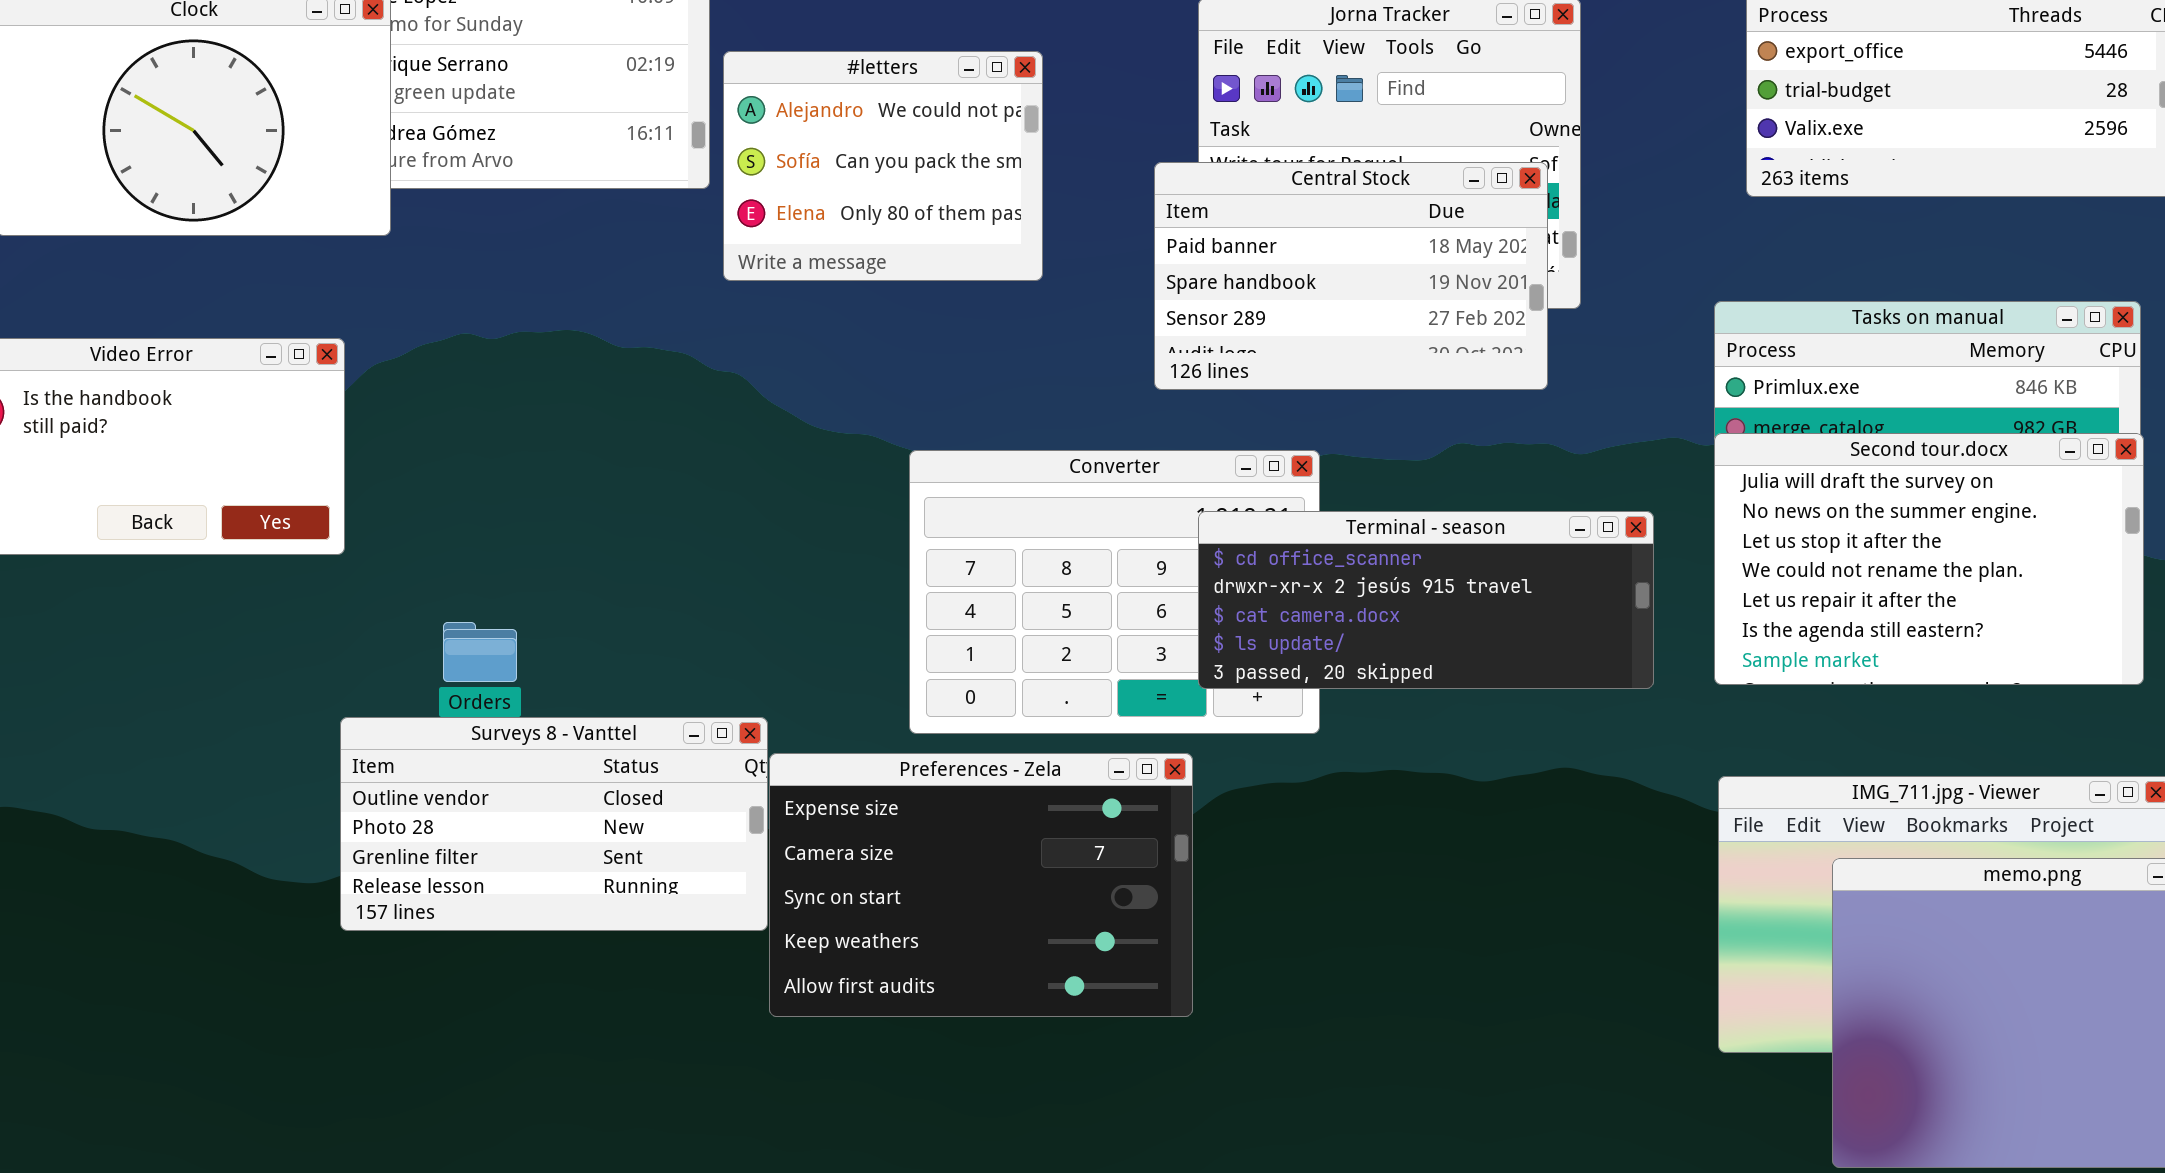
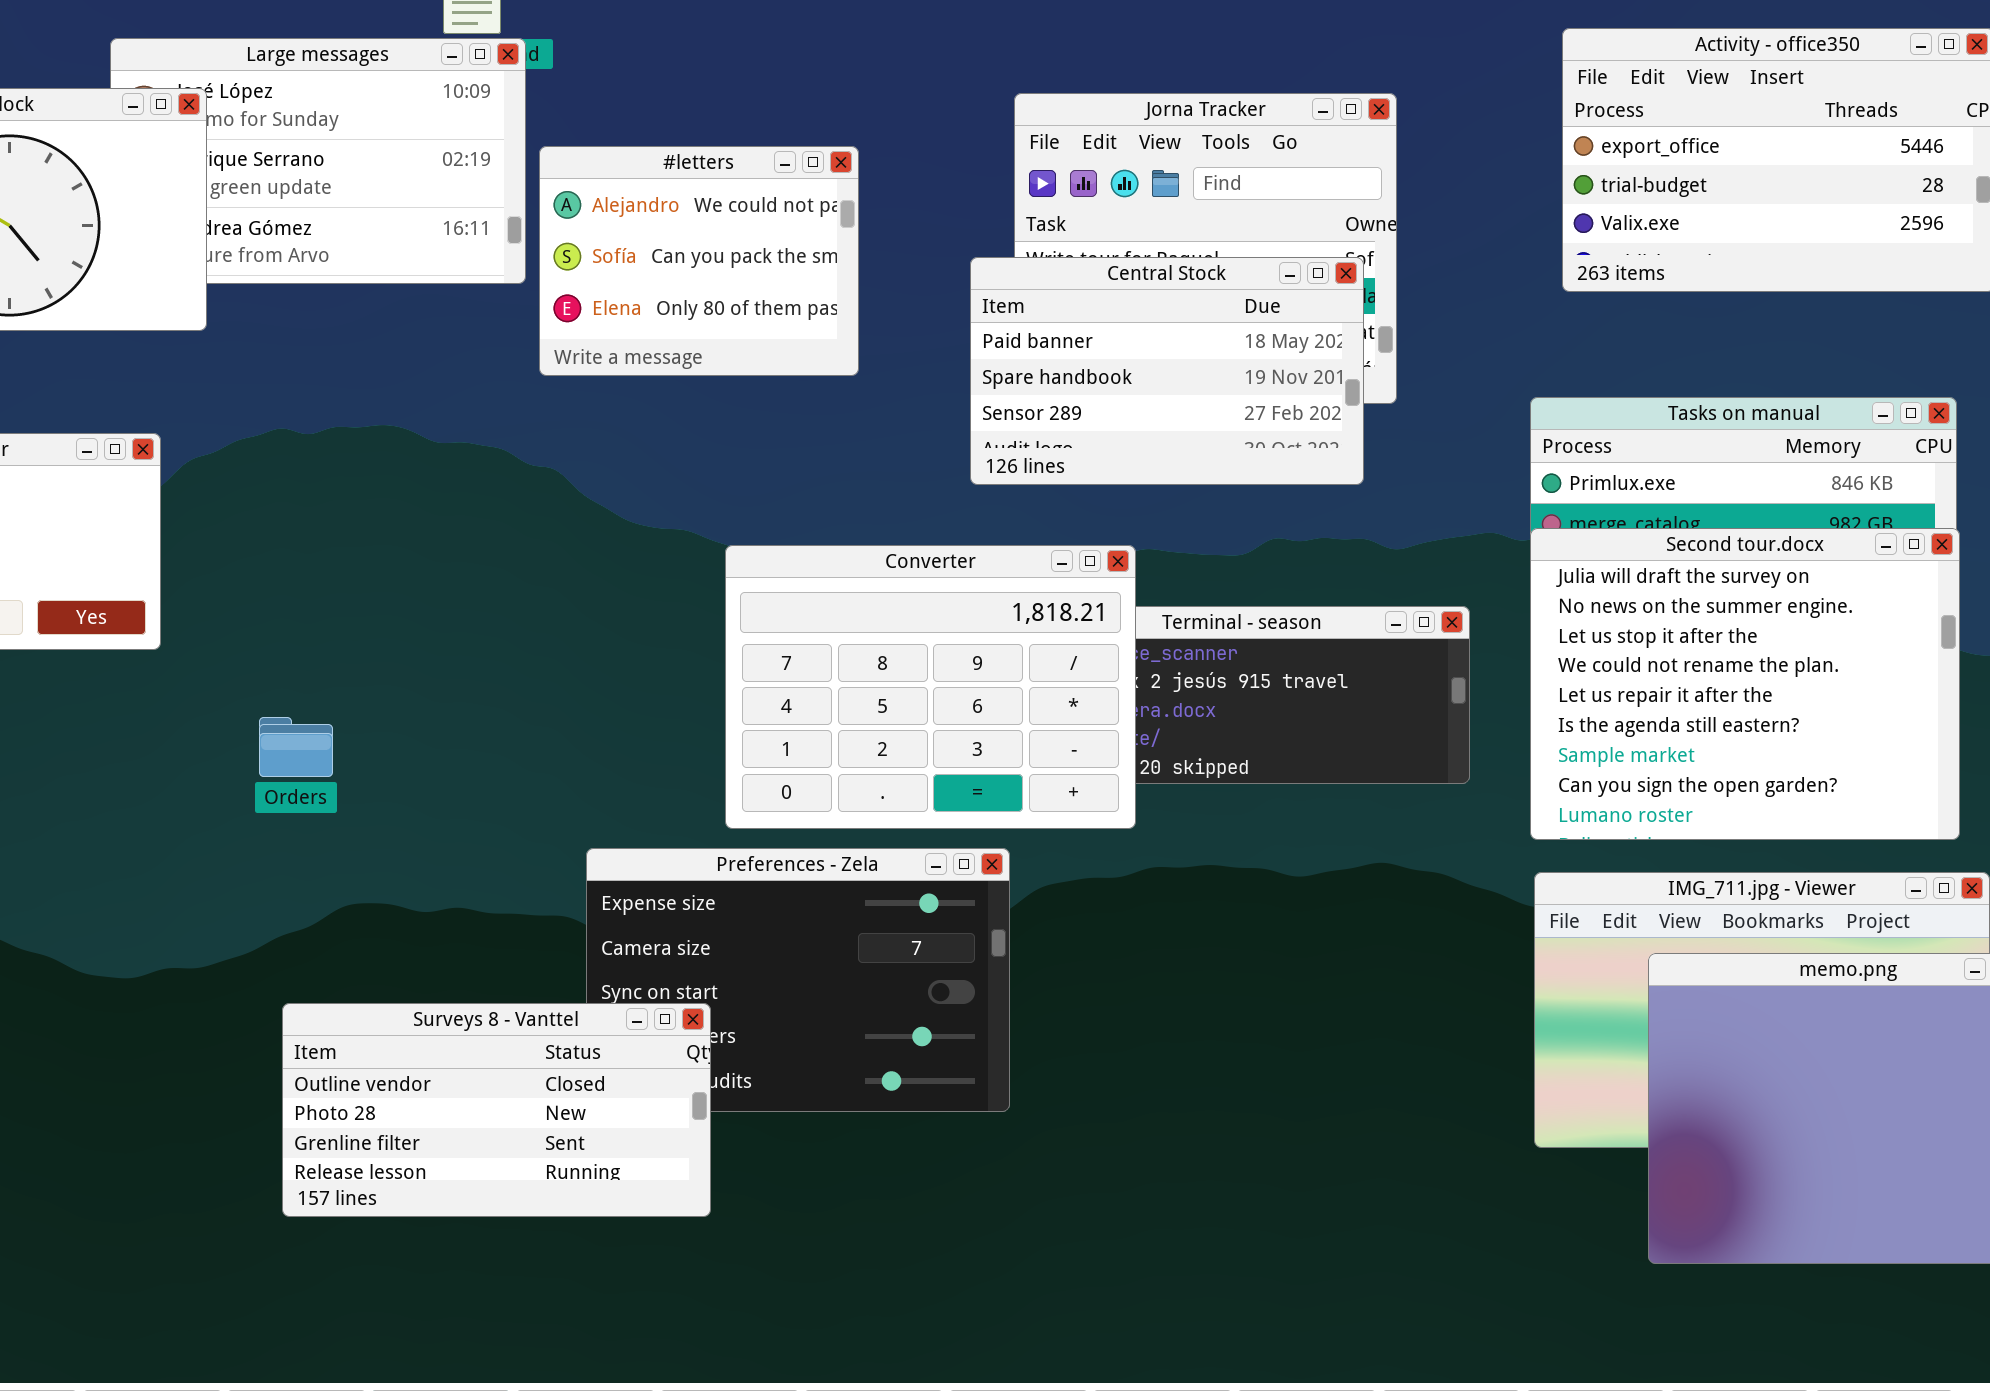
Second tour.docx: [1714,433,2144,685] -> [1530,528,1960,840], resized
Converter: [909,450,1320,734] -> [725,545,1136,829], raised
Surveys 8 - Vanttel: [340,717,768,931] -> [282,1003,711,1217], moved

